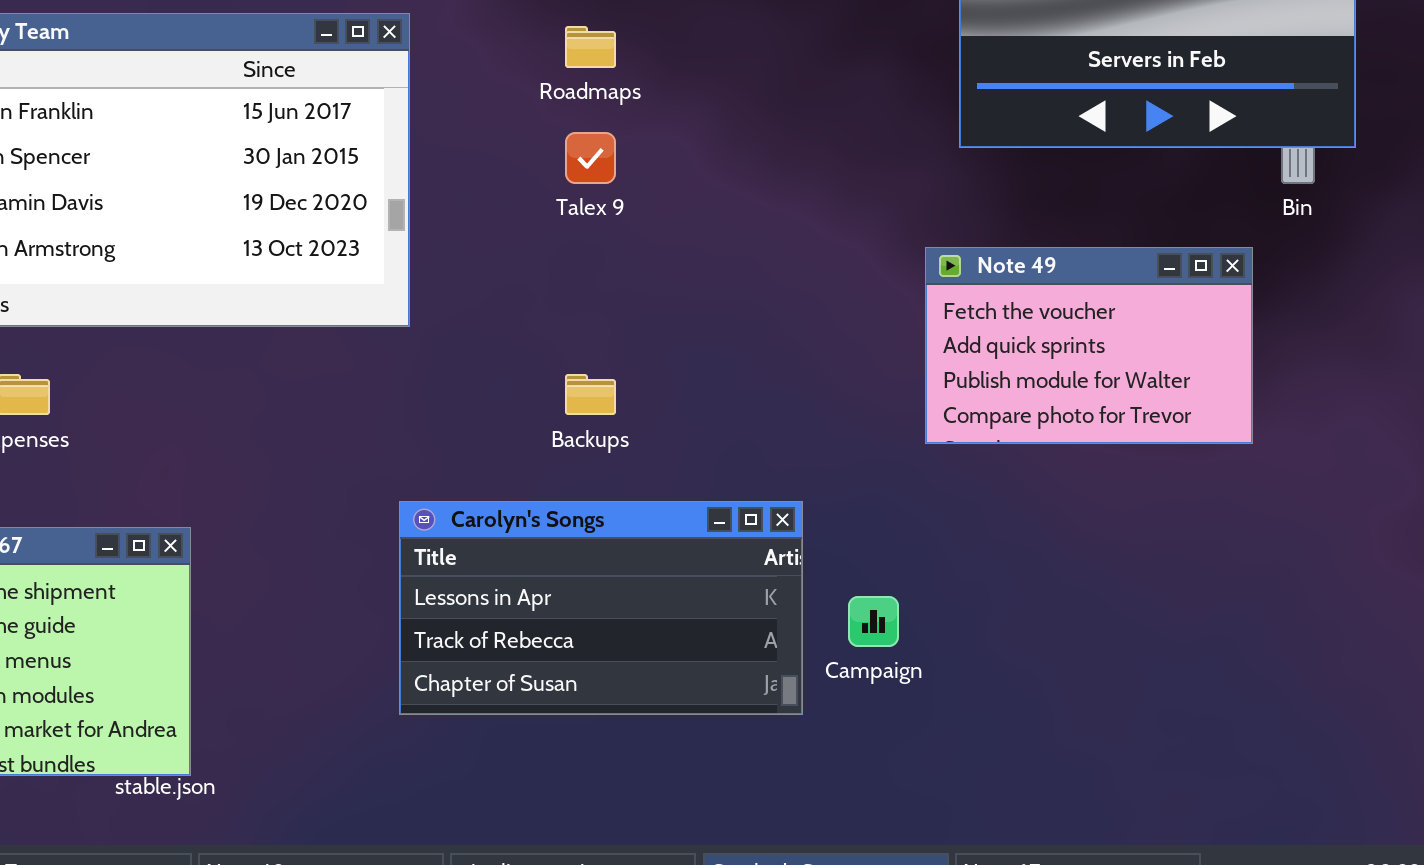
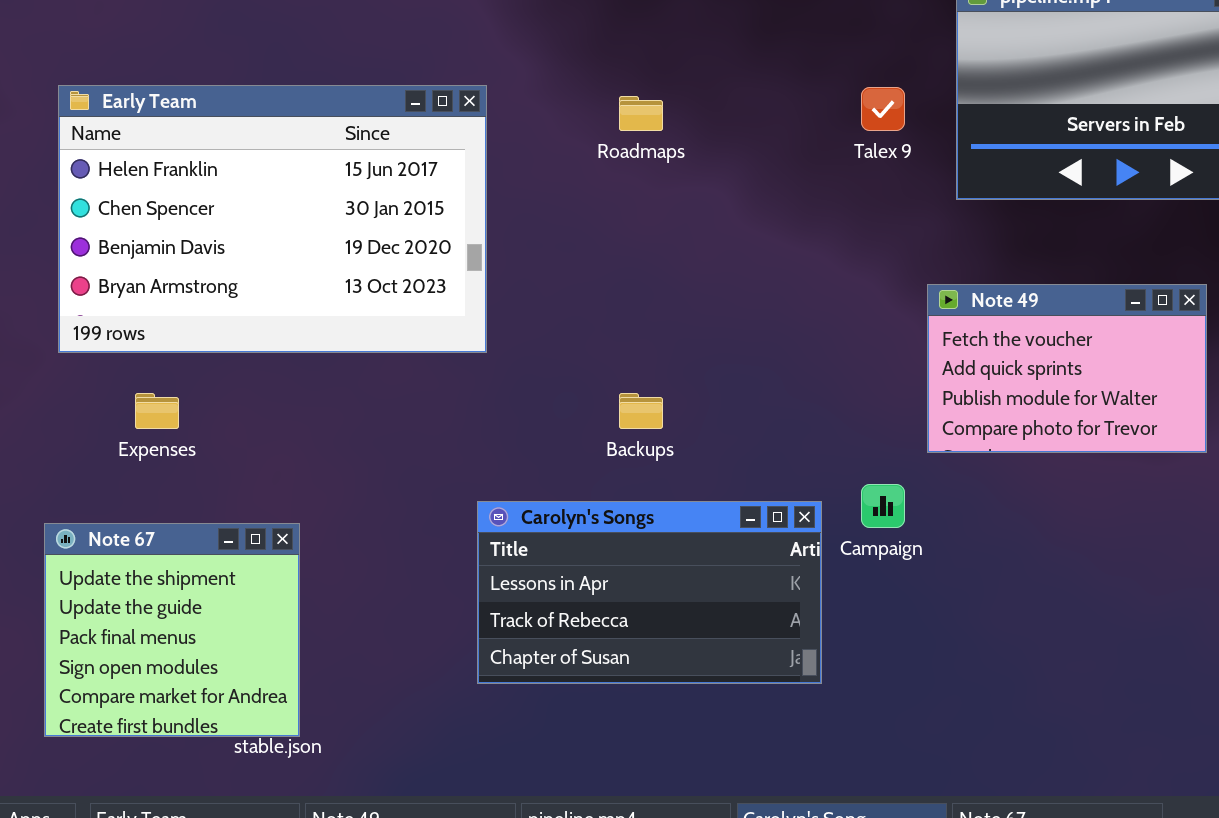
Talex 9: [565,132,616,184] -> [861,87,905,131], moved
Campaign: [848,596,899,647] -> [861,484,905,528], moved

